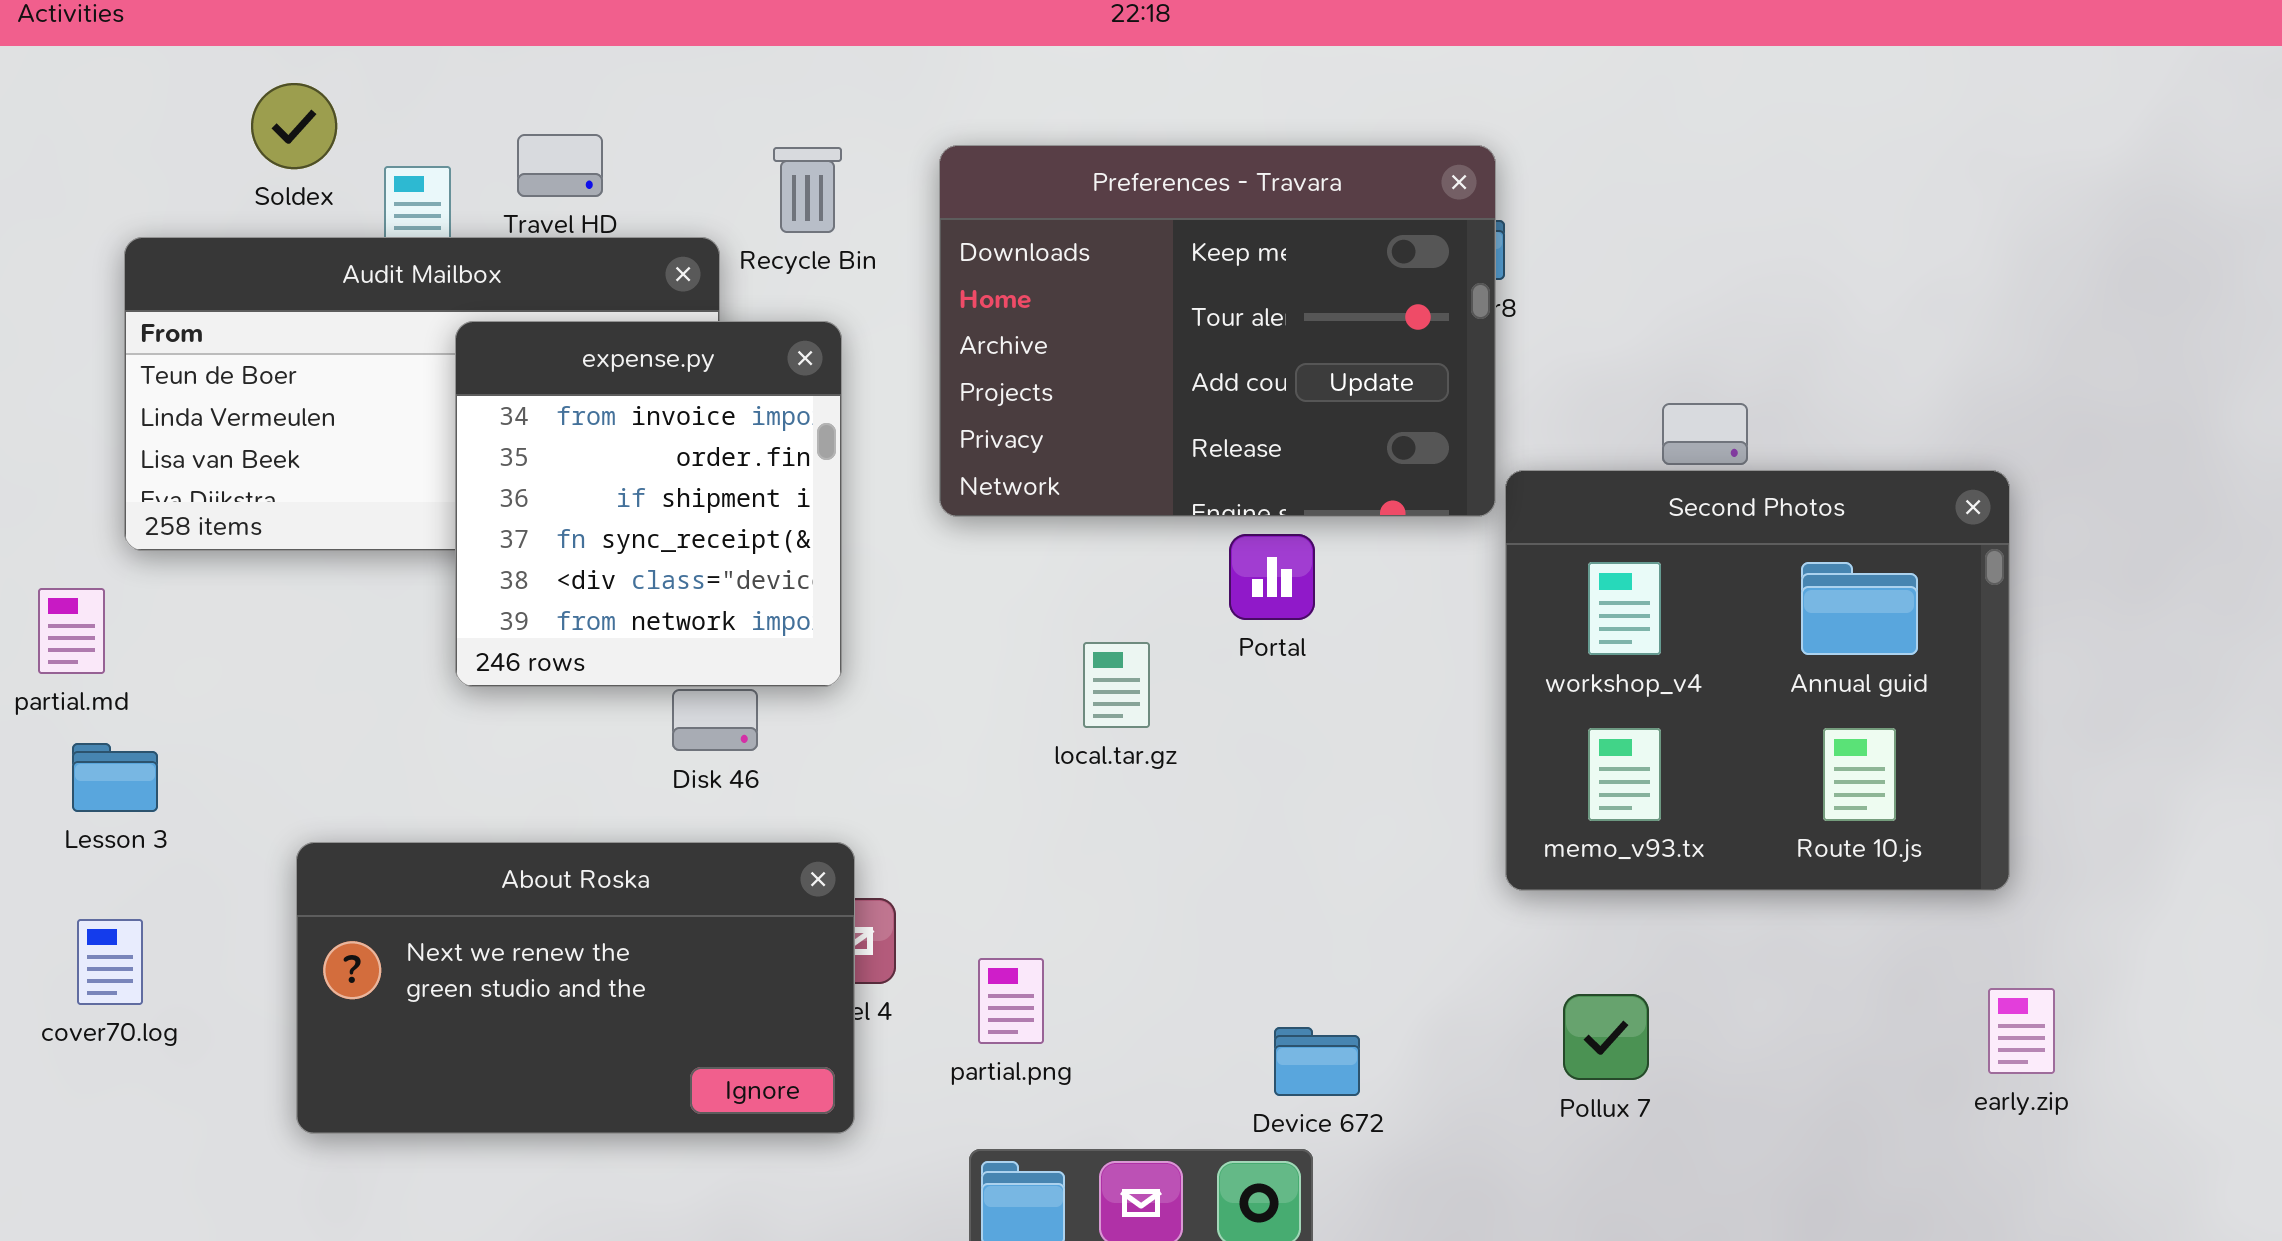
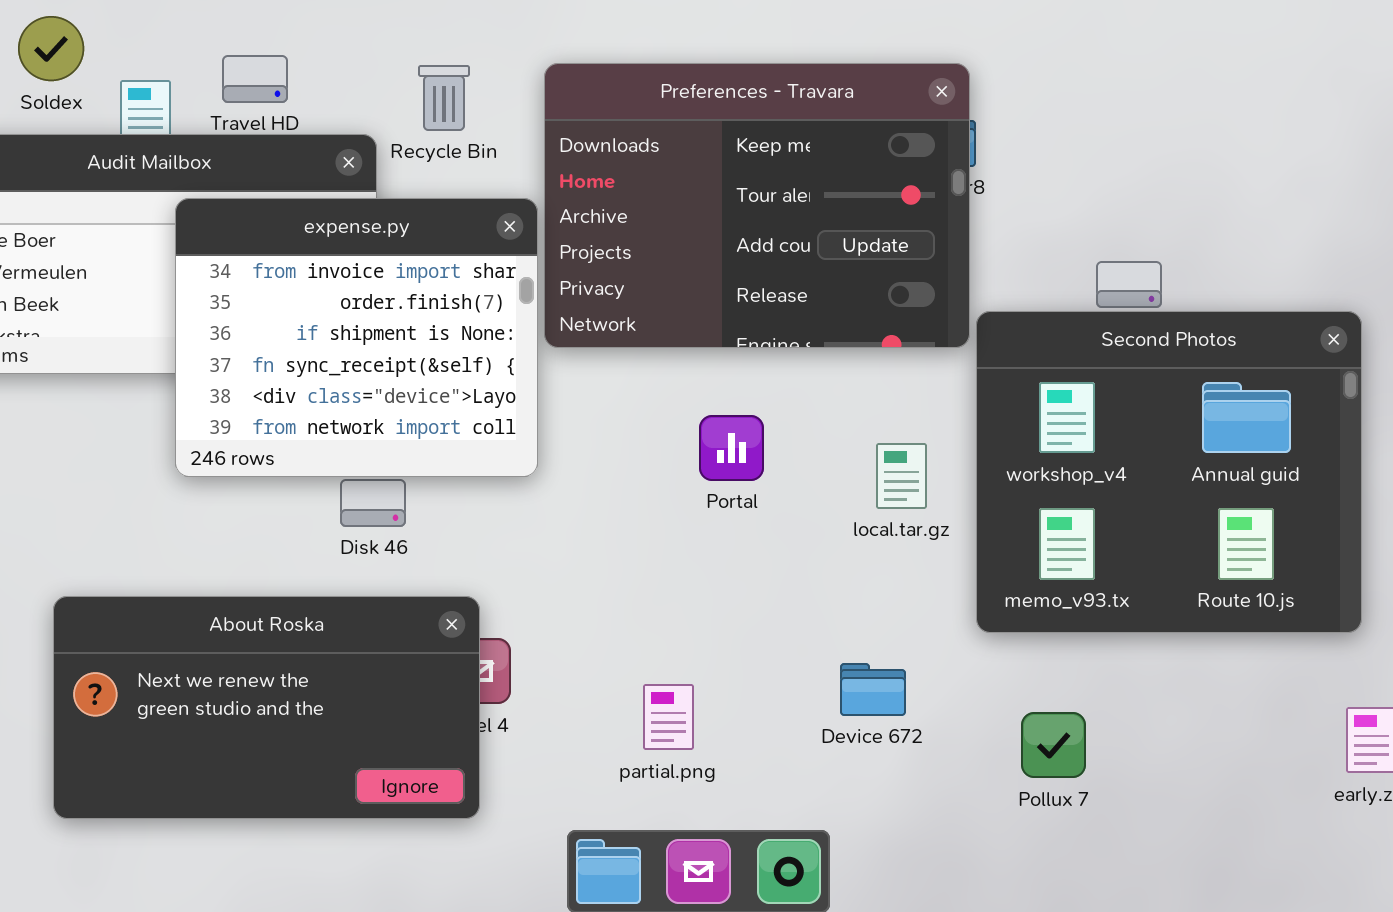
expense.py: [455,321,842,687] -> [175,198,538,477], resized
Portal: [1229,534,1315,620] -> [699,415,764,481], moved
local.tar.gz: [1083,642,1150,728] -> [876,443,927,509], moved
partial.png: [978,958,1044,1044] -> [643,684,694,750], moved
Device 672: [1274,1027,1360,1096] -> [840,663,906,716], moved

